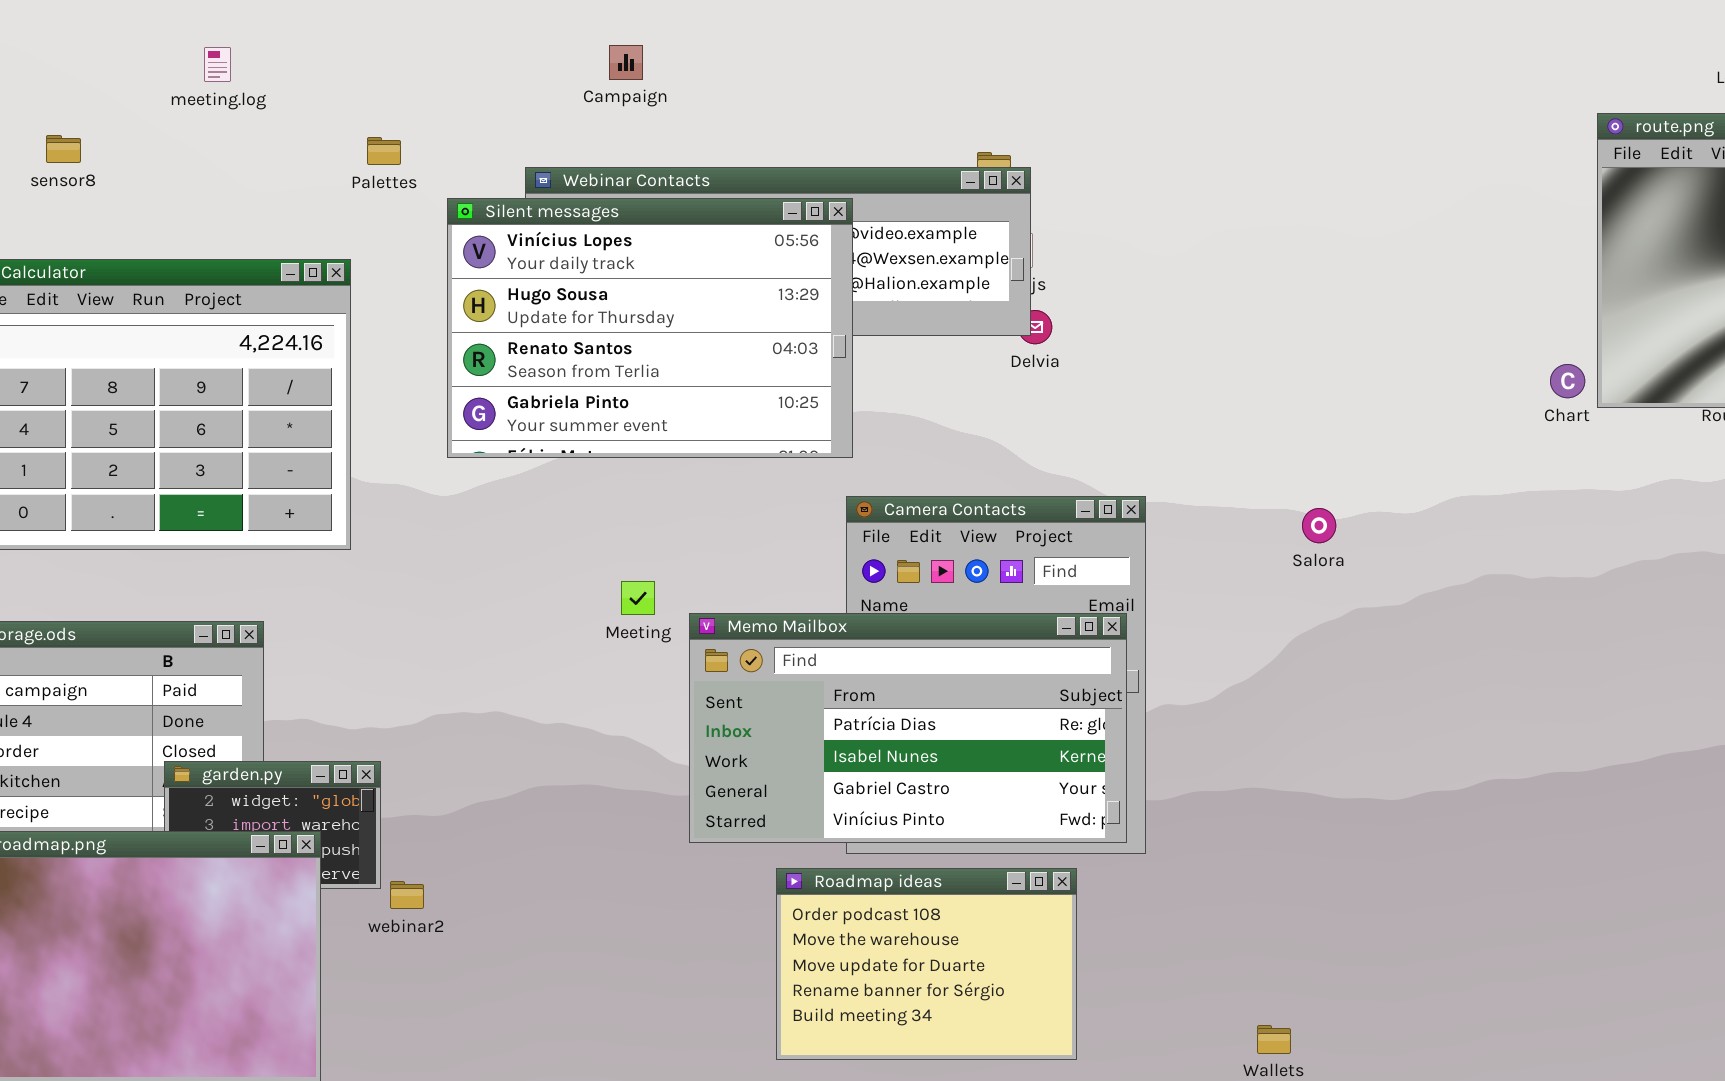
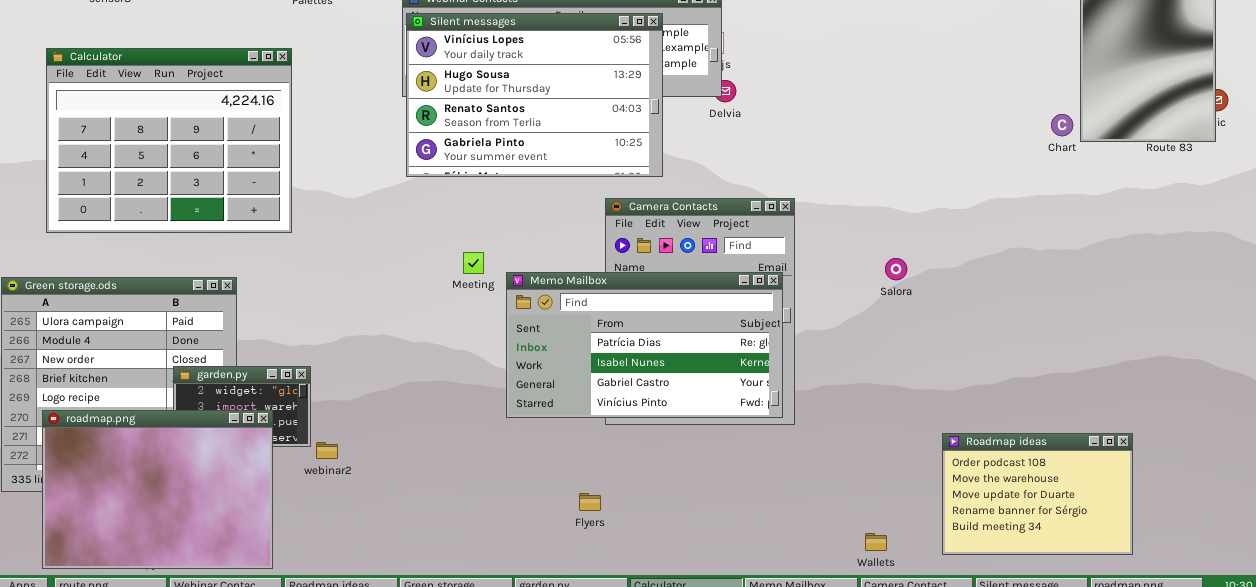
Silent messages: [447,198,853,458] -> [406,13,663,177], moved
Salora: [1302,508,1336,543] -> [885,258,907,280], moved
Roadmap ideas: [776,868,1077,1060] -> [942,433,1133,555], moved

